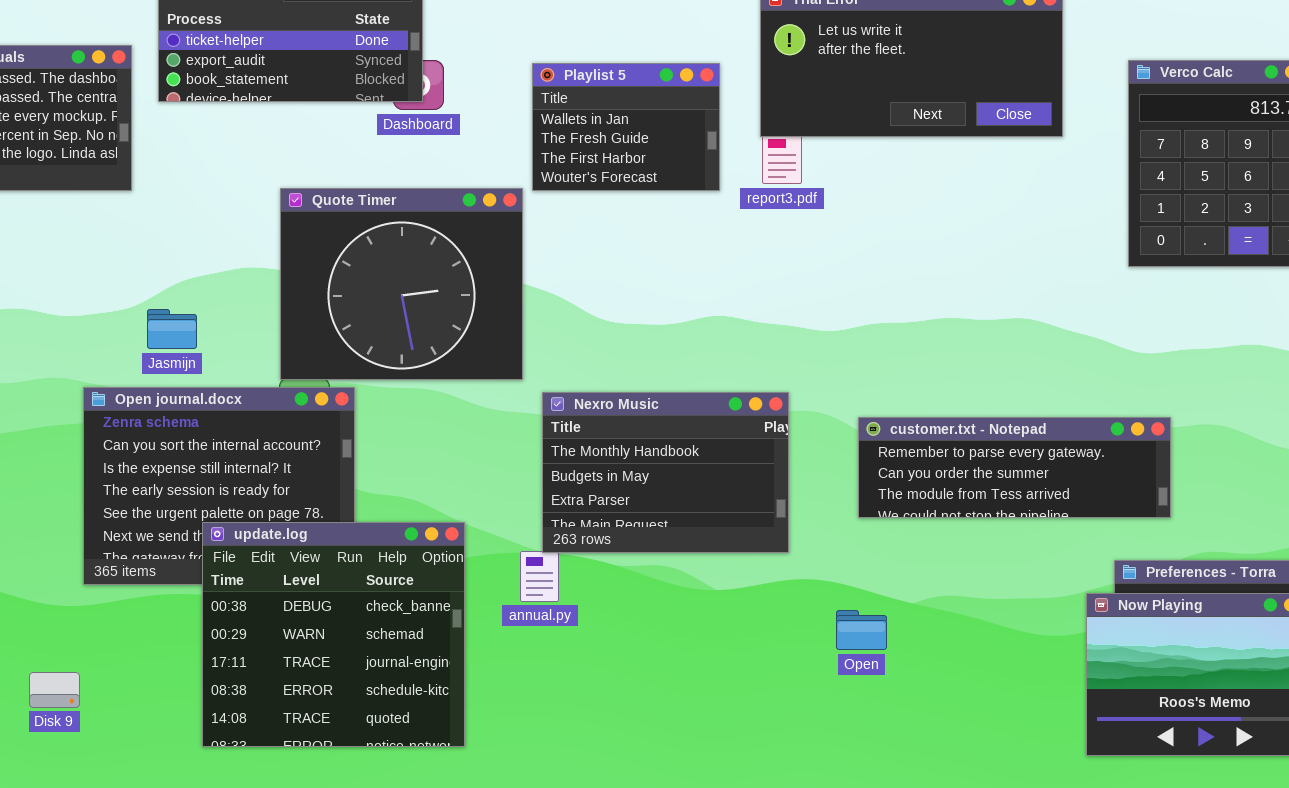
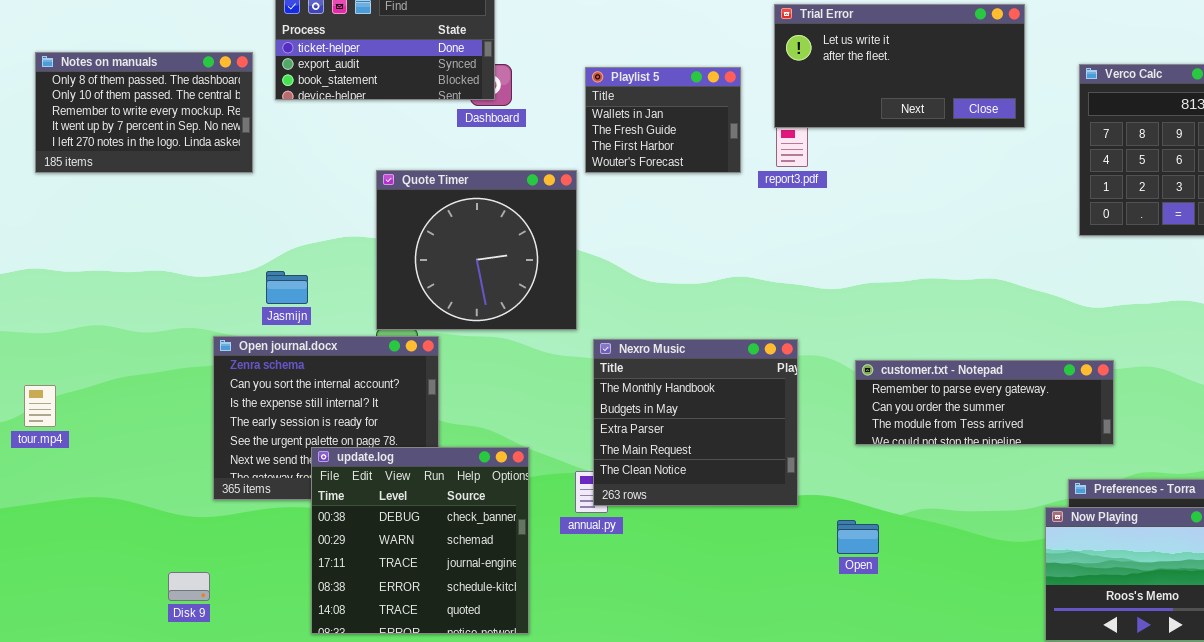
Nexro Music: [542,392,789,553] -> [593,339,798,506], resized

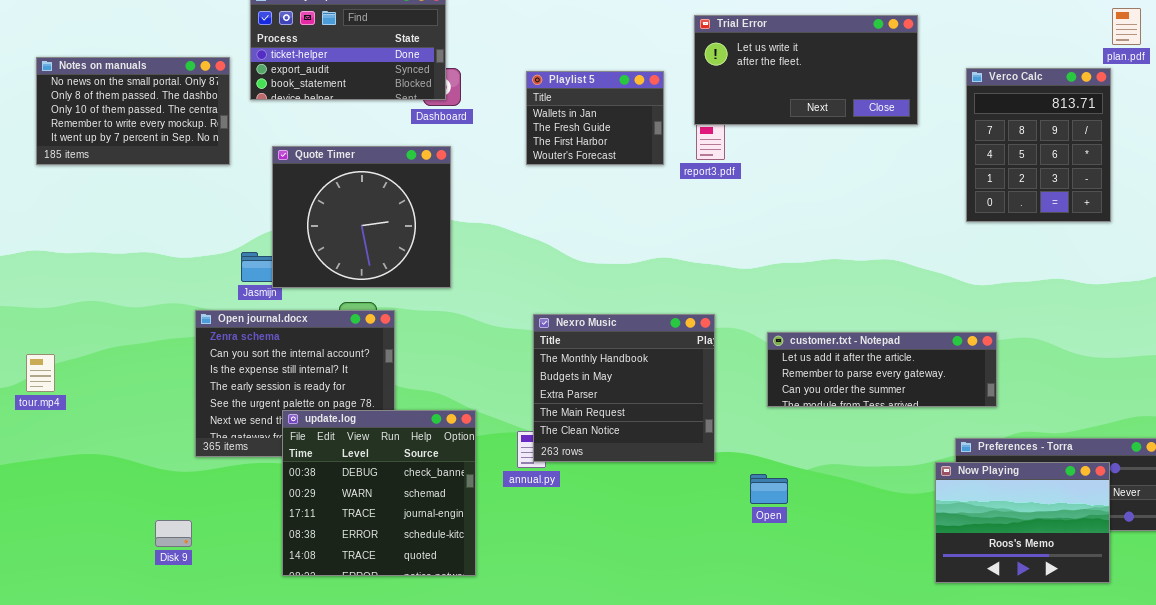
Notes on manuals: [35,52,253,173] -> [36,57,230,165], scrolled up 1 row
Quote Timer: [376,170,577,330] -> [272,146,451,288], moved
customer.txt - Notepad: [855,360,1114,445] -> [767,332,997,407], scrolled up 1 row

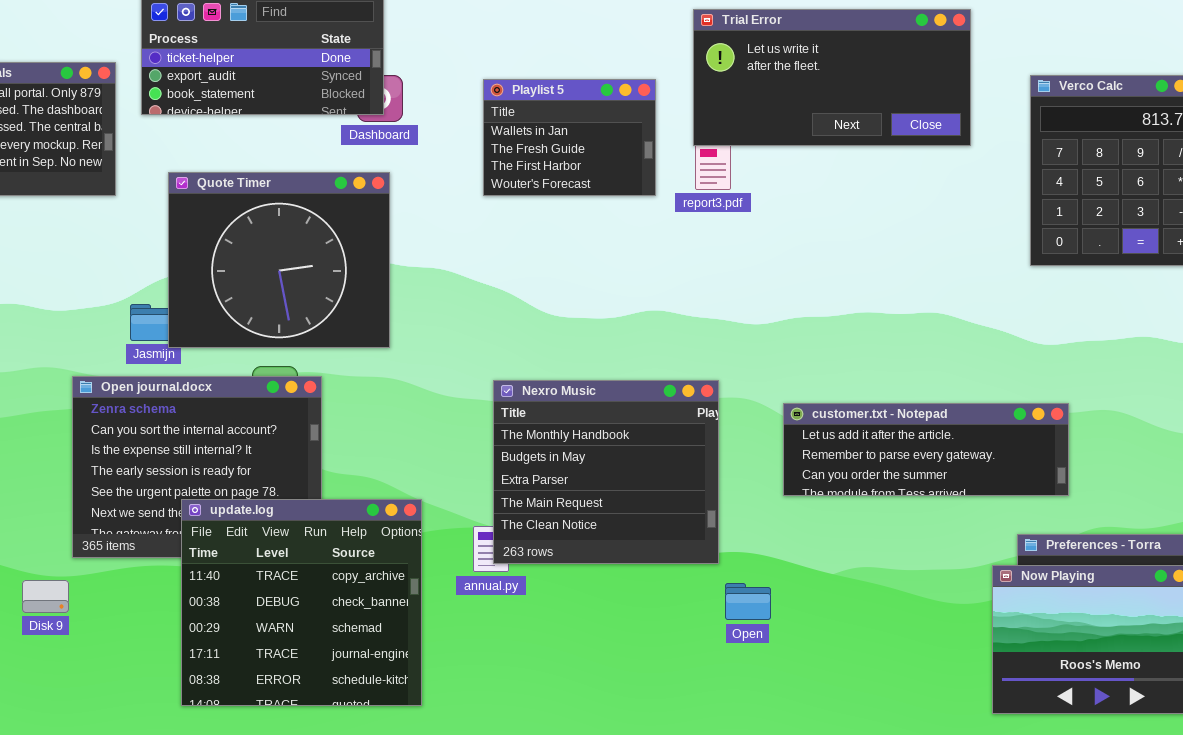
update.log: [282,410,476,576] -> [181,499,422,706], scrolled up 1 row
Open: [750,474,788,504] -> [725,583,771,620], moved
Disk 9: [155,520,192,547] -> [22,580,69,613], moved

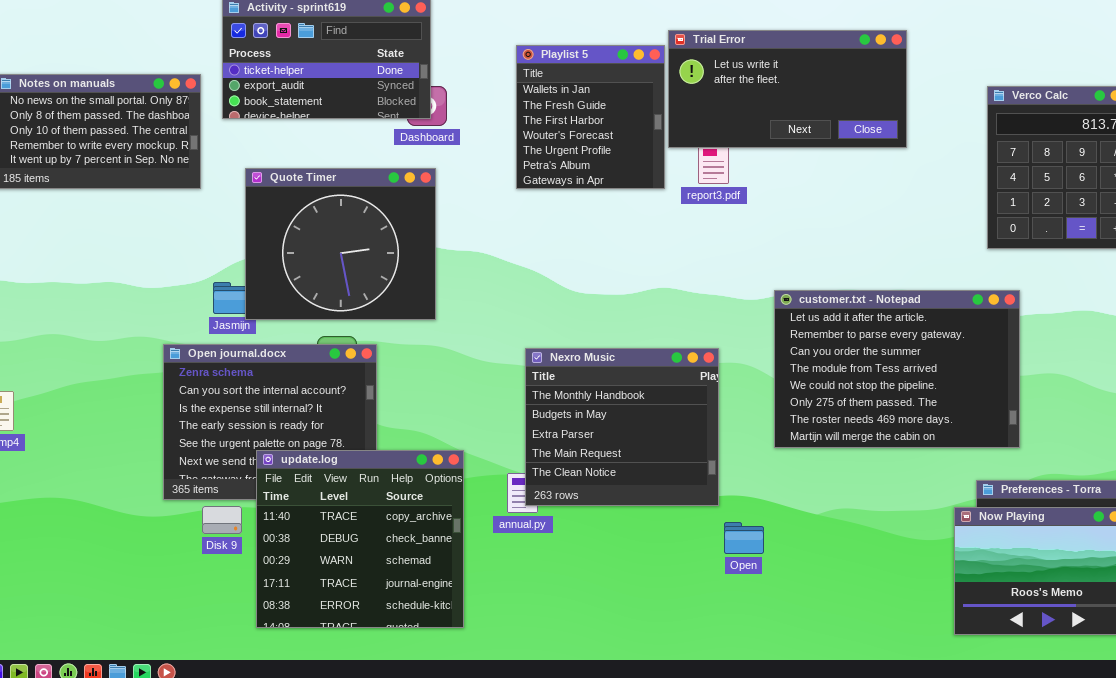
Trial Error: [693,9,971,146] -> [668,30,907,148], moved
Playlist 5: [483,79,656,196] -> [516,45,665,189], resized
customer.txt - Notepad: [783,403,1069,496] -> [774,290,1020,448], resized
Disk 9: [22,580,69,613] -> [202,506,242,534], moved

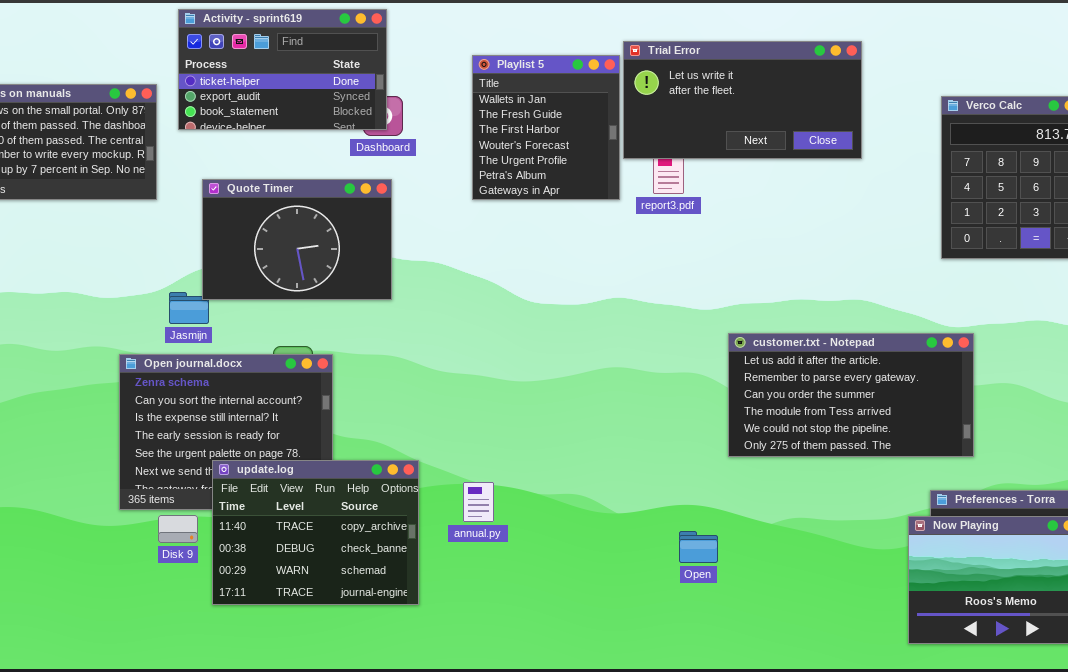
Quote Timer: [245,168,436,320] -> [202,179,392,300], resized
customer.txt - Notepad: [774,290,1020,448] -> [728,333,974,457], resized
Nexro Music: [525,348,719,506] -> none, closed
update.log: [256,450,464,628] -> [212,460,419,605], resized

